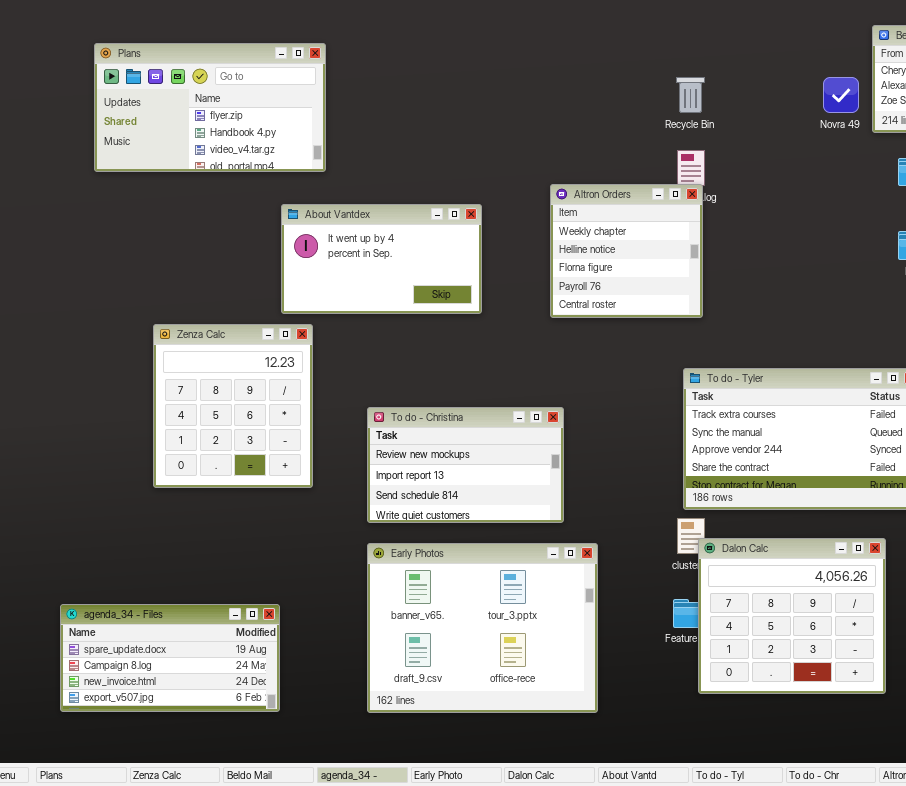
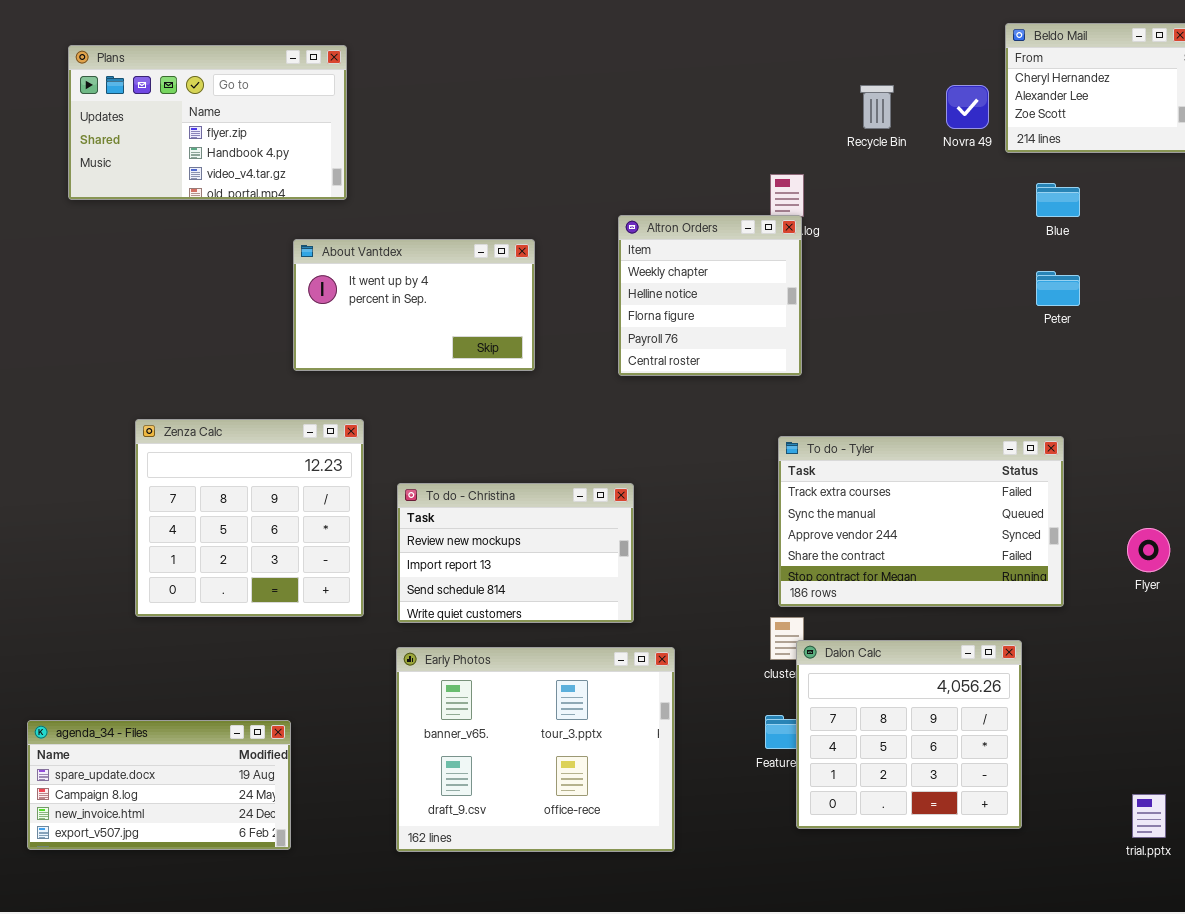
Recycle Bin: [676,77,705,113] -> [860,85,894,129], moved
Zenza Calc: [153,324,313,488] -> [135,419,364,617], moved, resized

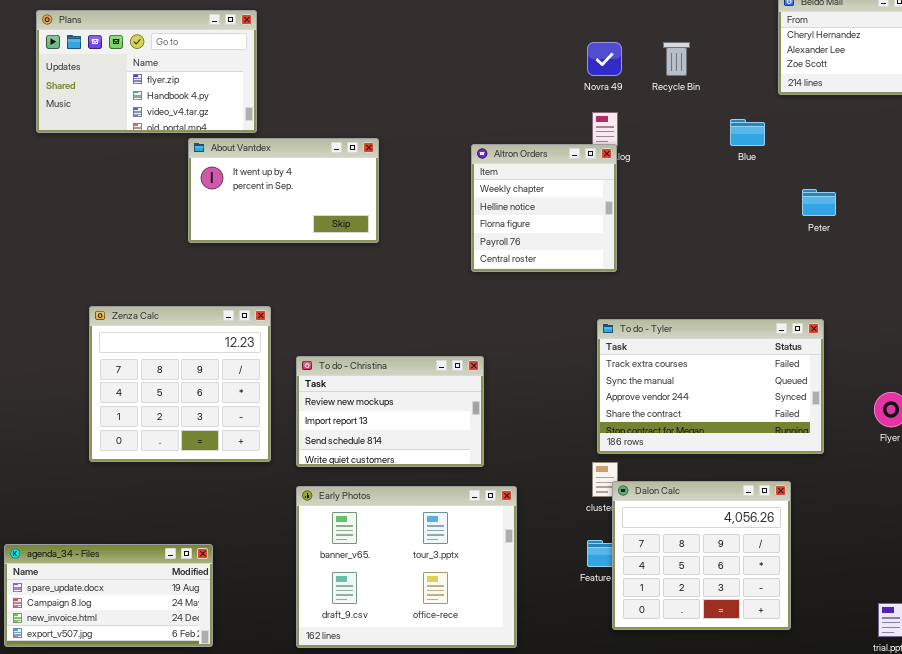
Novra 49: [946,85,989,129] -> [587,42,622,76], moved
Blue: [1036,183,1080,217] -> [730,119,765,146], moved
About Vantdex: [293,239,535,371] -> [188,138,379,243], moved

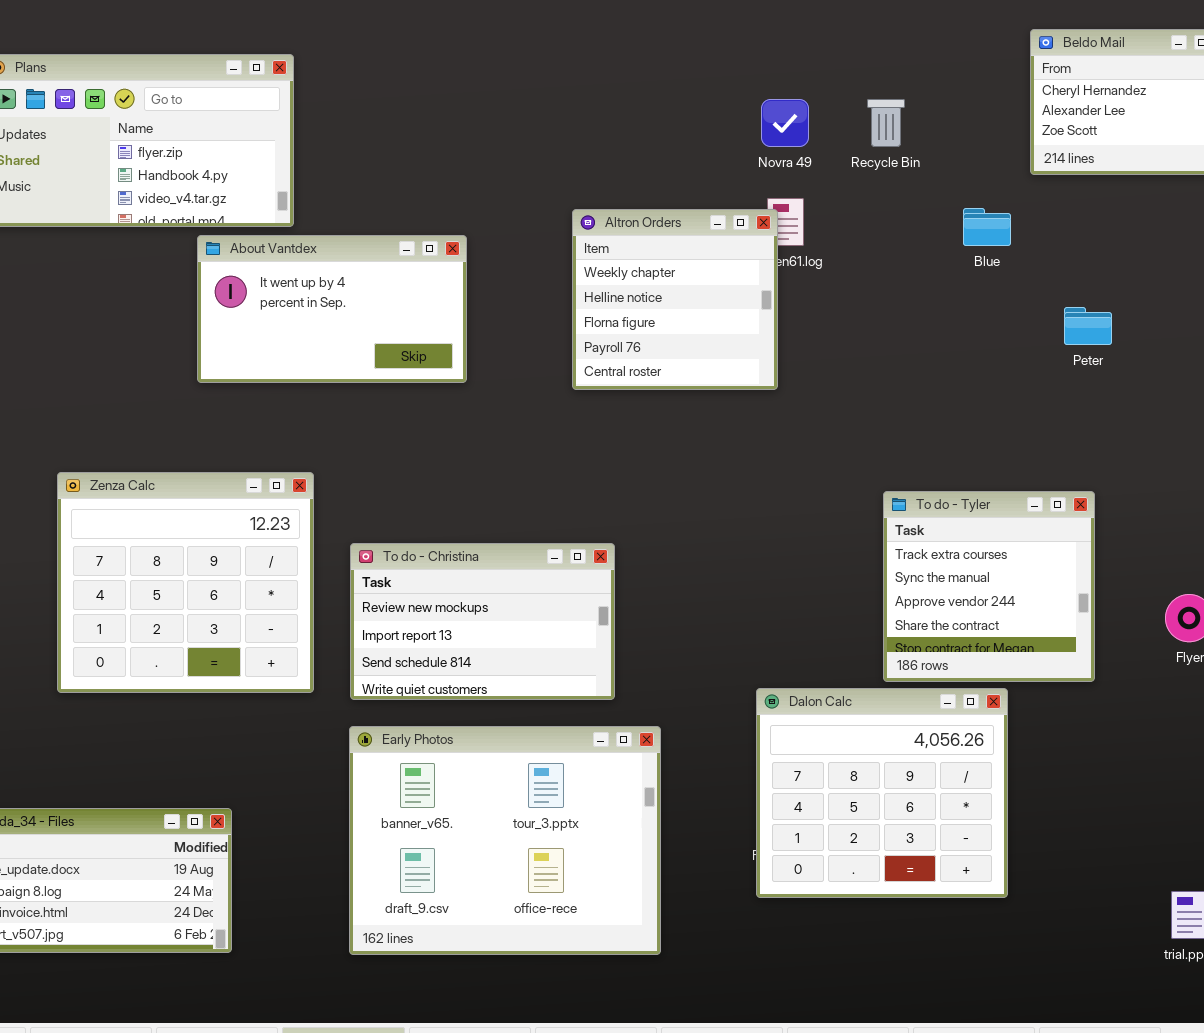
Altron Orders: [471,144,617,272] -> [572,209,778,390], moved
To do - Tyler: [597,319,824,454] -> [883,491,1095,682], resized
Dalon Calc: [612,481,791,630] -> [756,688,1008,898], moved

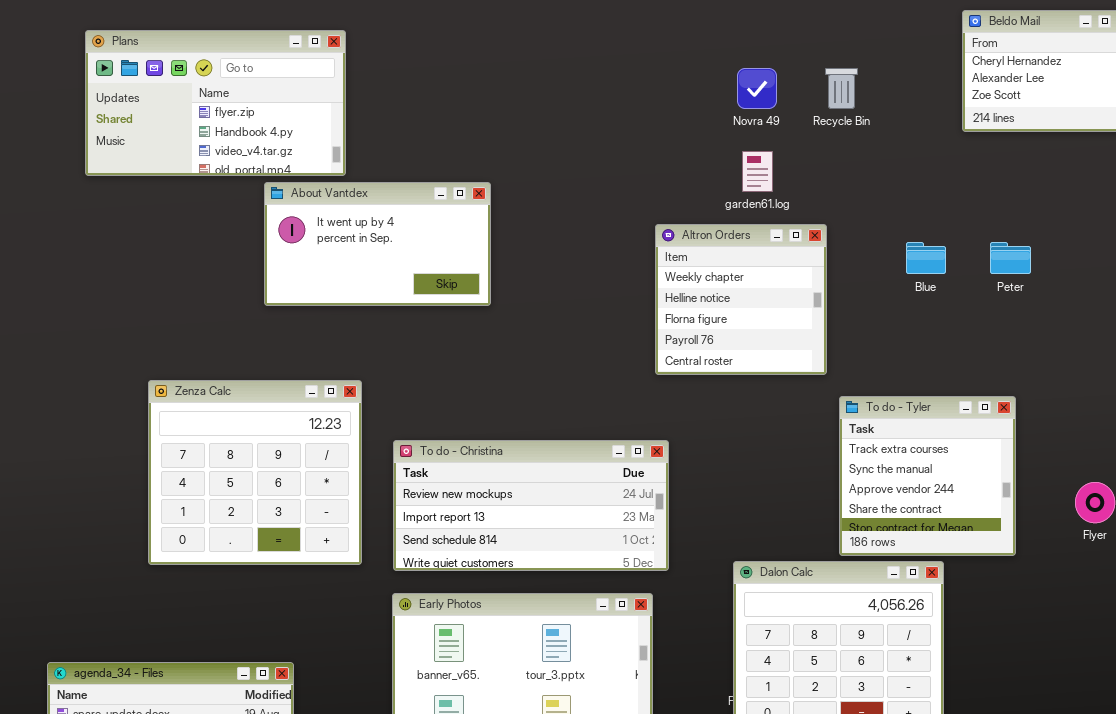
Blue: [963,208,1011,246] -> [906,242,946,274], moved
Altron Orders: [572,209,778,390] -> [655,224,827,375], moved
To do - Christina: [350,543,615,700] -> [393,440,669,571], resized

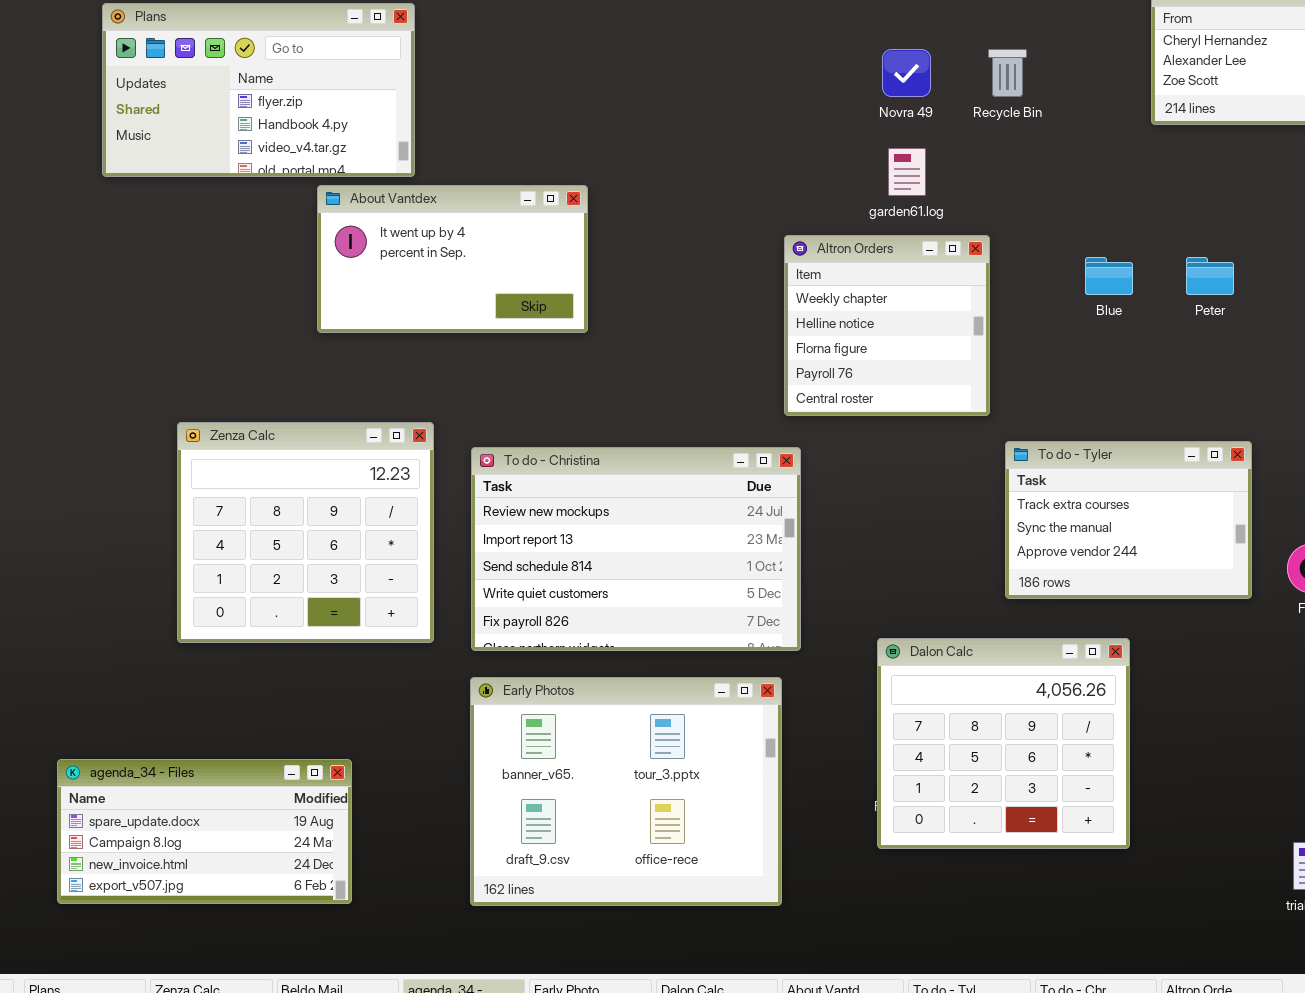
To do - Tyler: [839,396,1016,556] -> [1005,441,1252,599], resized
To do - Christina: [393,440,669,571] -> [471,447,801,651], resized

